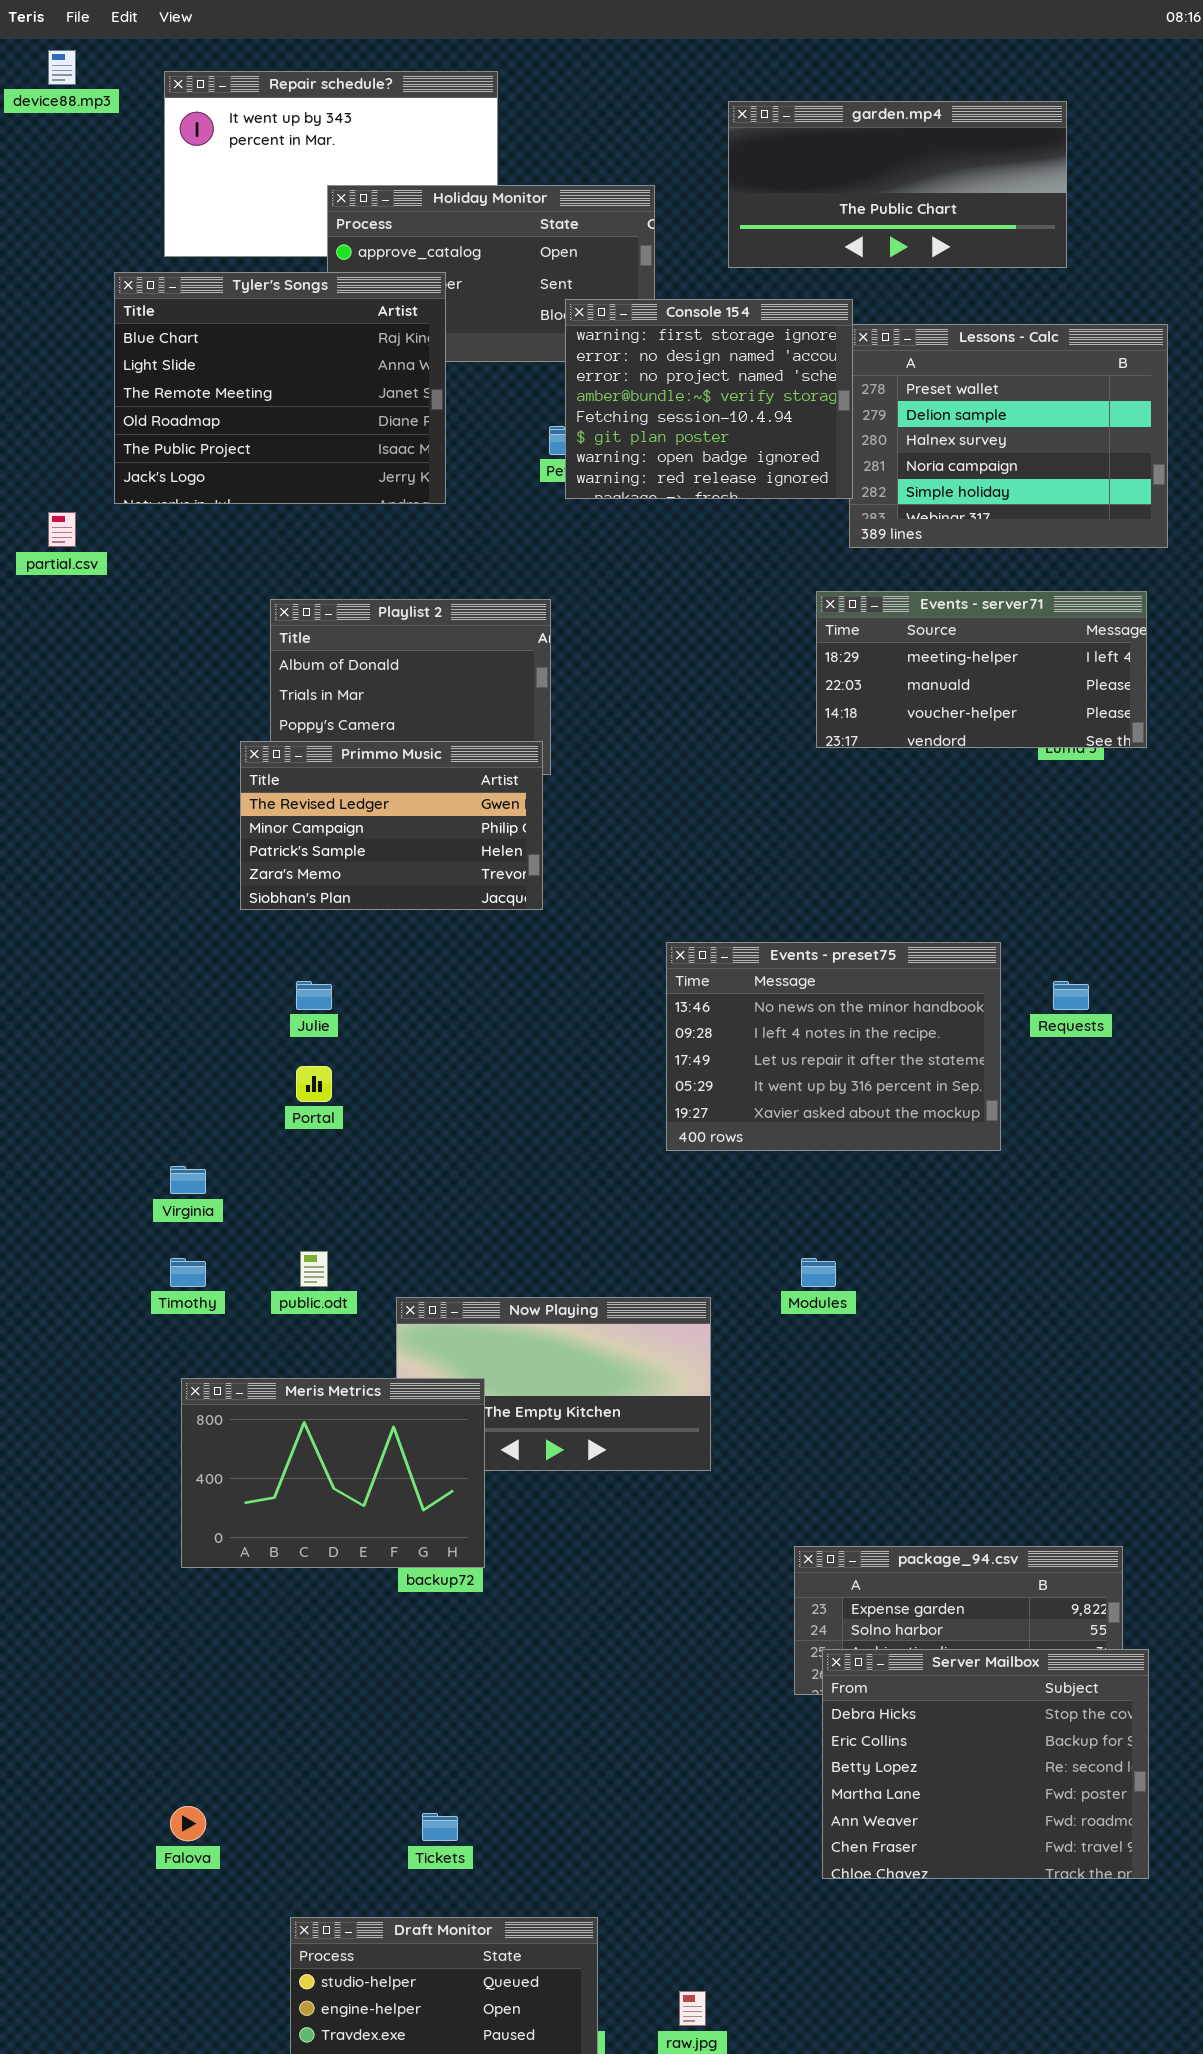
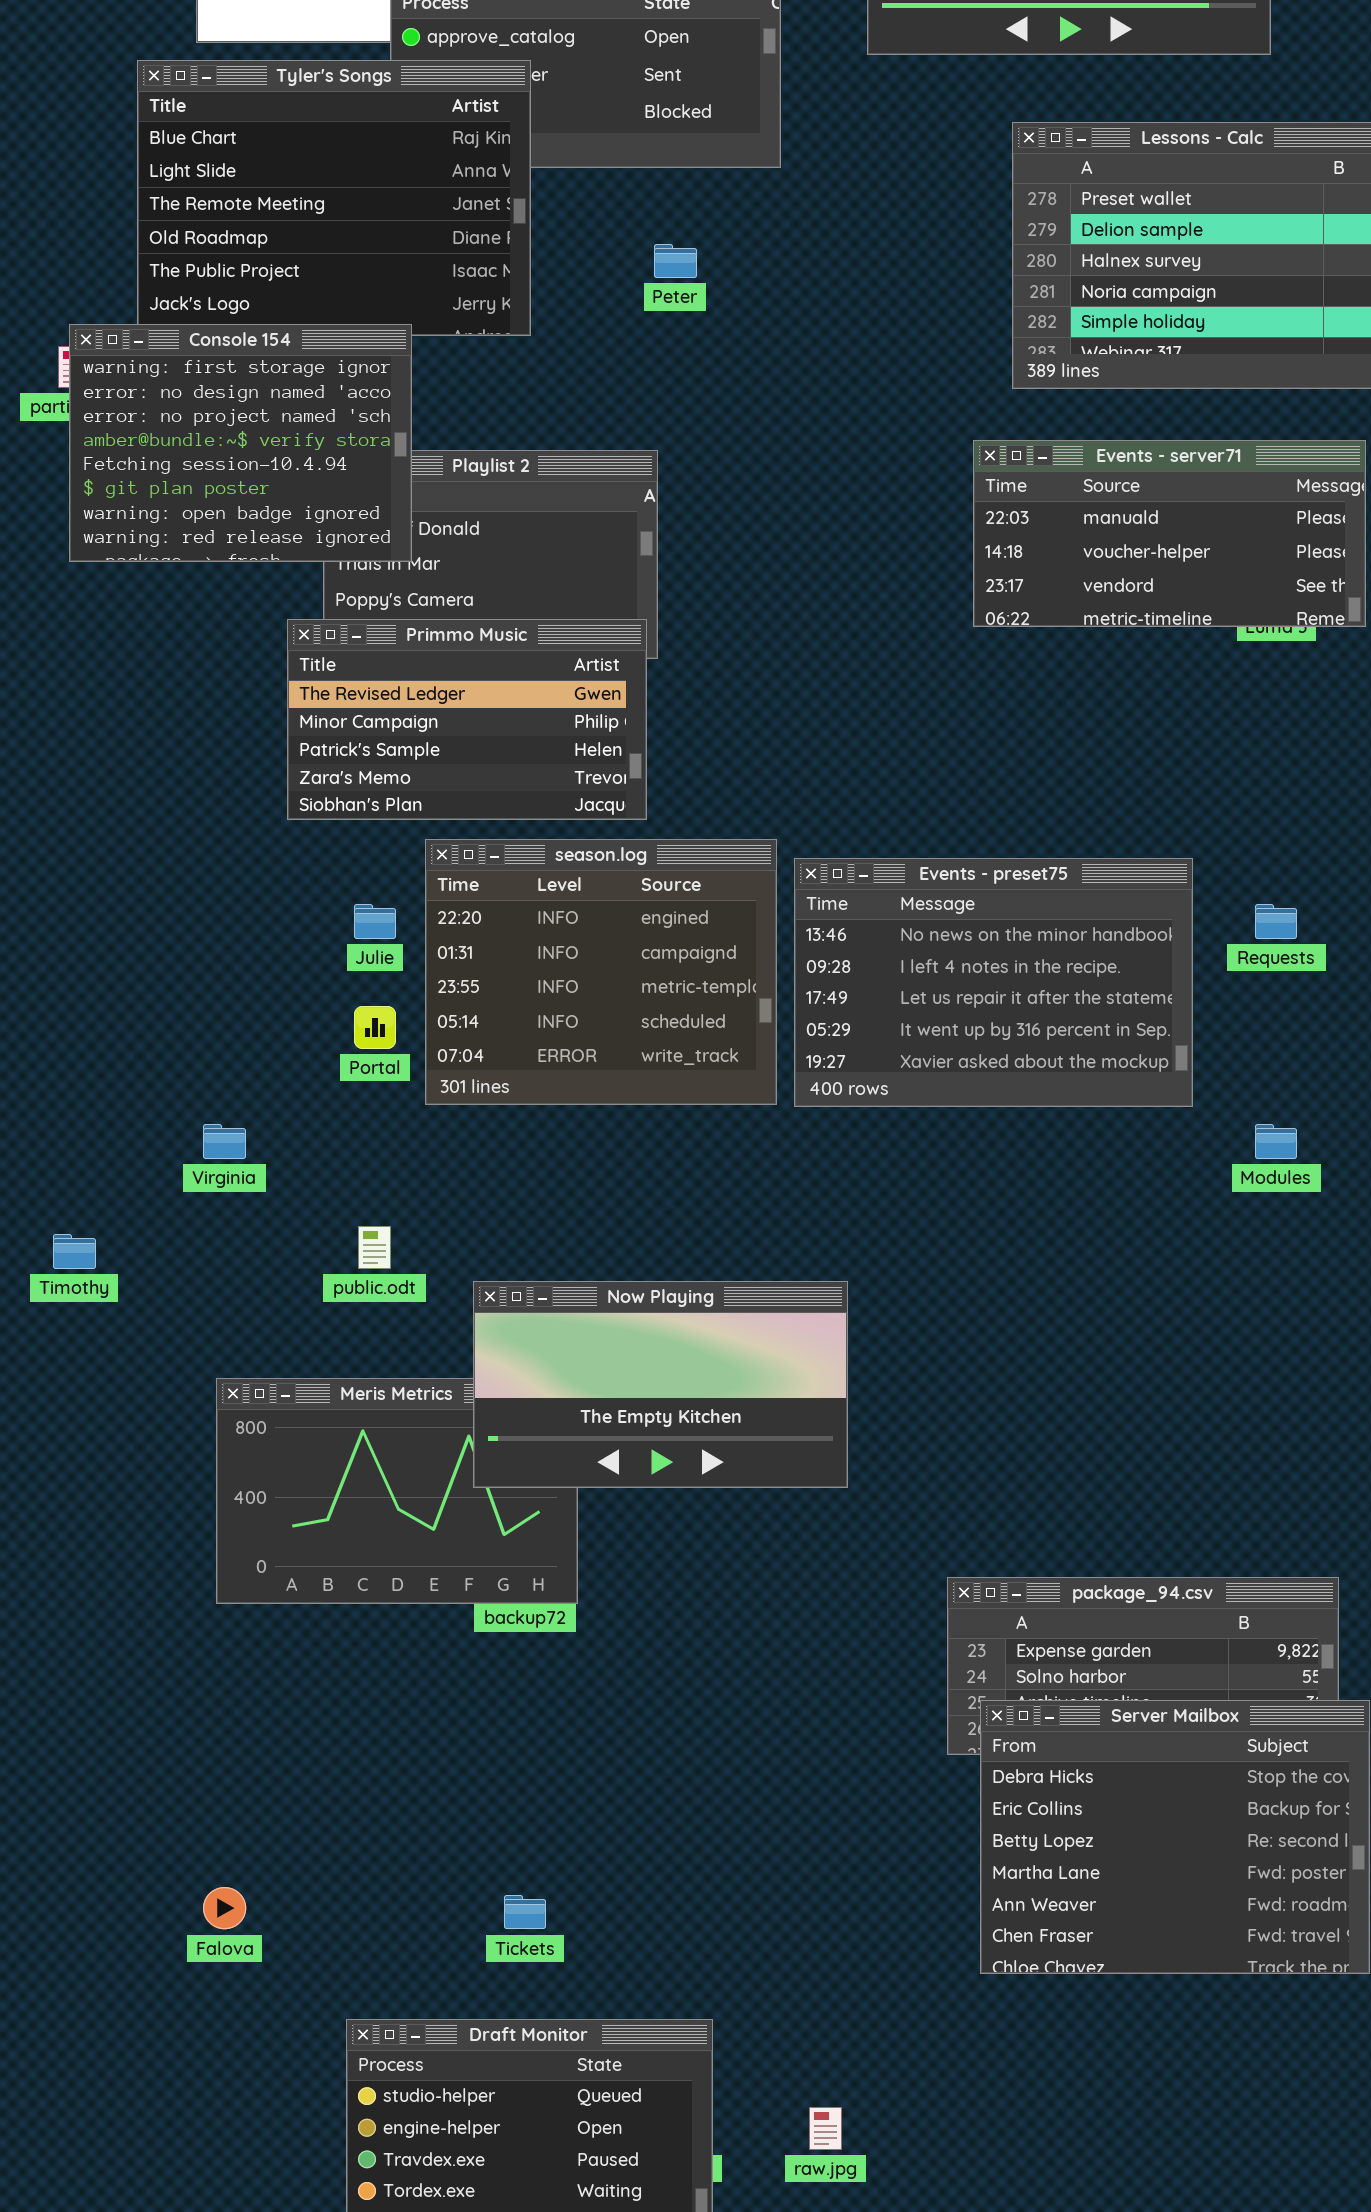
Console 154: [565,299,853,499] -> [69,324,412,562], moved
Events - server71: [816,591,1147,748] -> [973,440,1366,627], scrolled down 1 row
season.log: none -> [425,839,777,1105], opened
Timothy: [170,1258,206,1287] -> [53,1234,96,1269], moved
Modules: [801,1258,836,1287] -> [1255,1124,1297,1159], moved
Now Playing: [396,1297,711,1471] -> [473,1281,848,1488], raised

